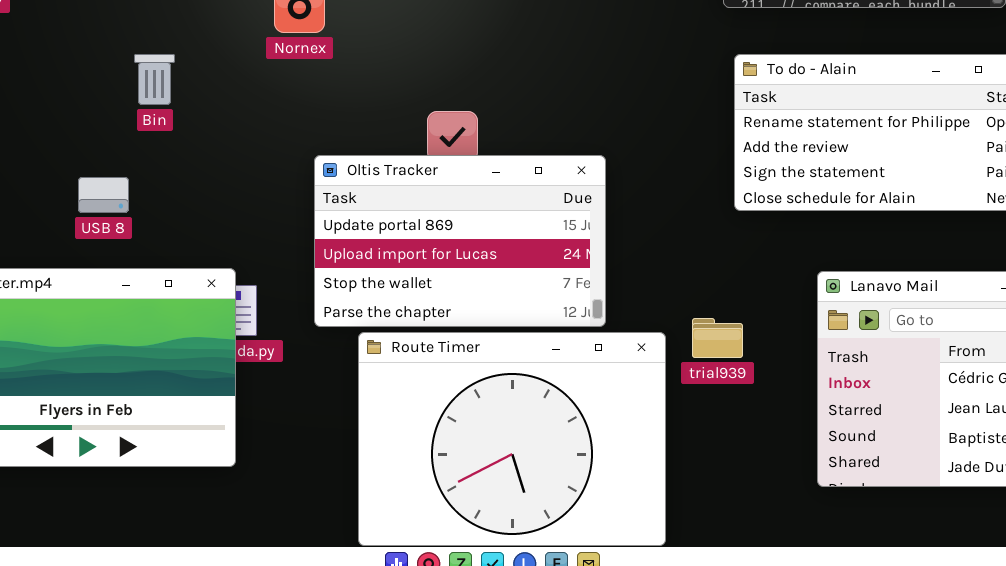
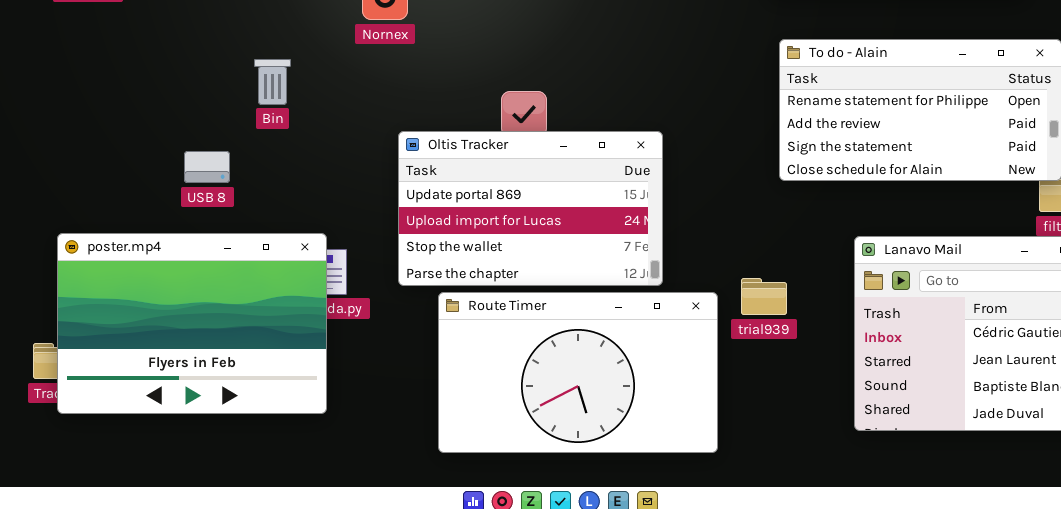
Bin: [134,54,175,105] -> [254,59,291,105], moved
Route Timer: [358,332,666,546] -> [438,292,718,453], resized

